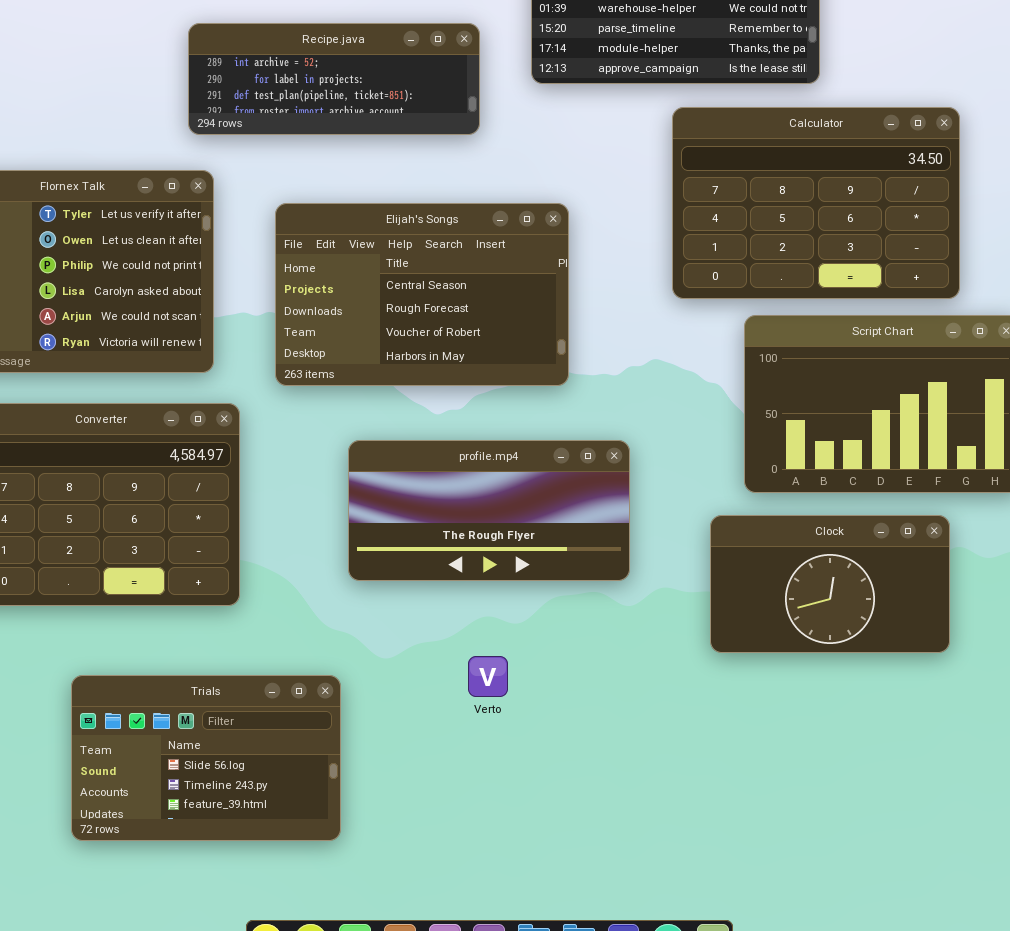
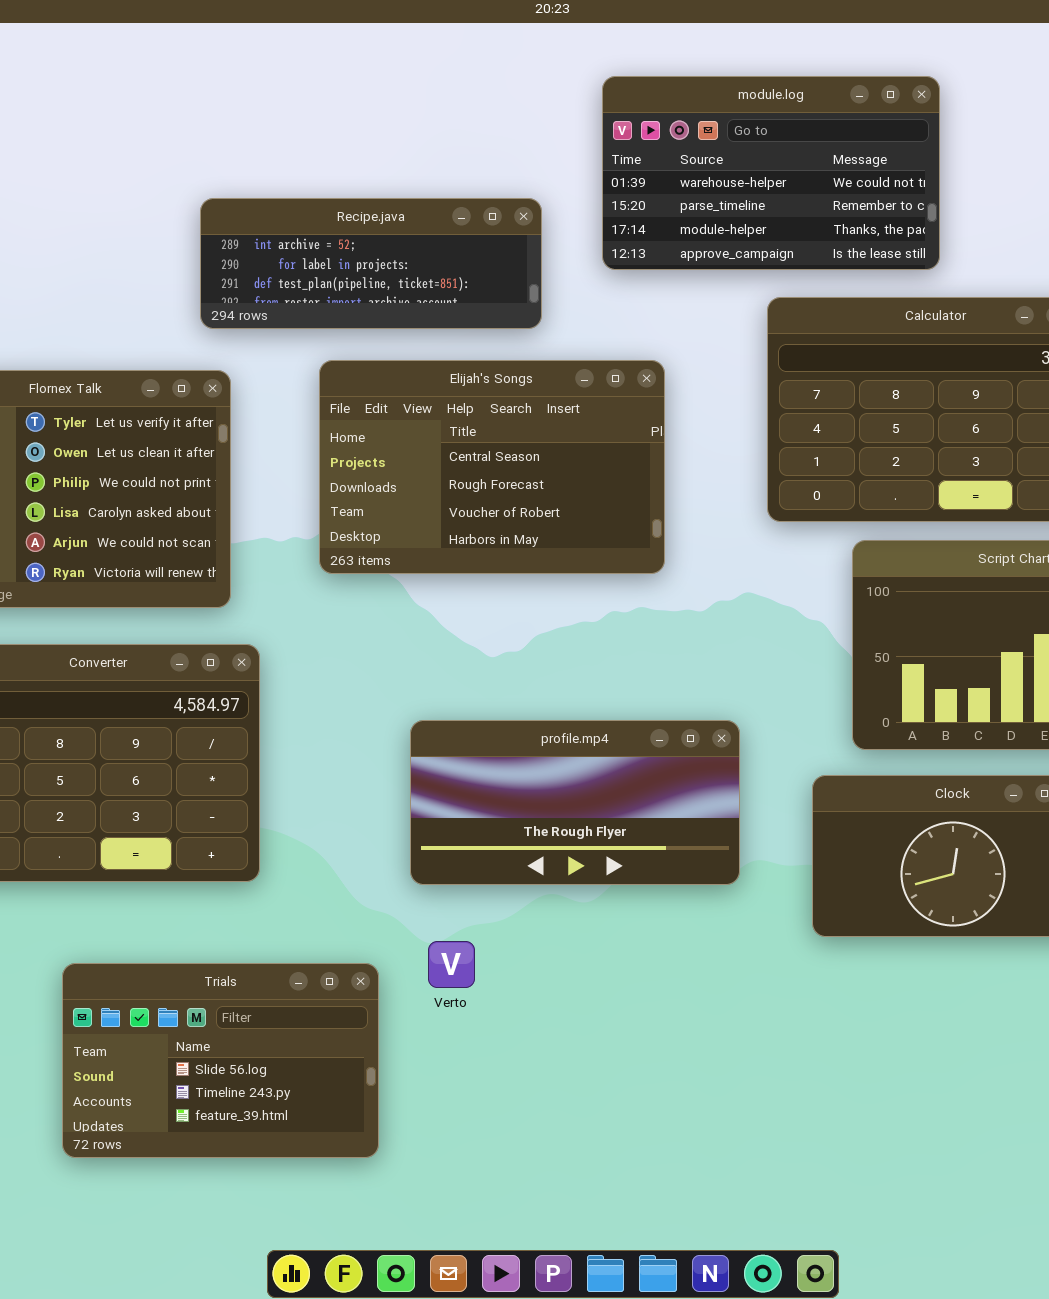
Elijah's Songs: [275,203,569,386] -> [319,360,665,574], moved
profile.mp4: [348,440,630,581] -> [410,720,740,885], moved
Verto: [468,656,508,697] -> [428,941,475,988], moved

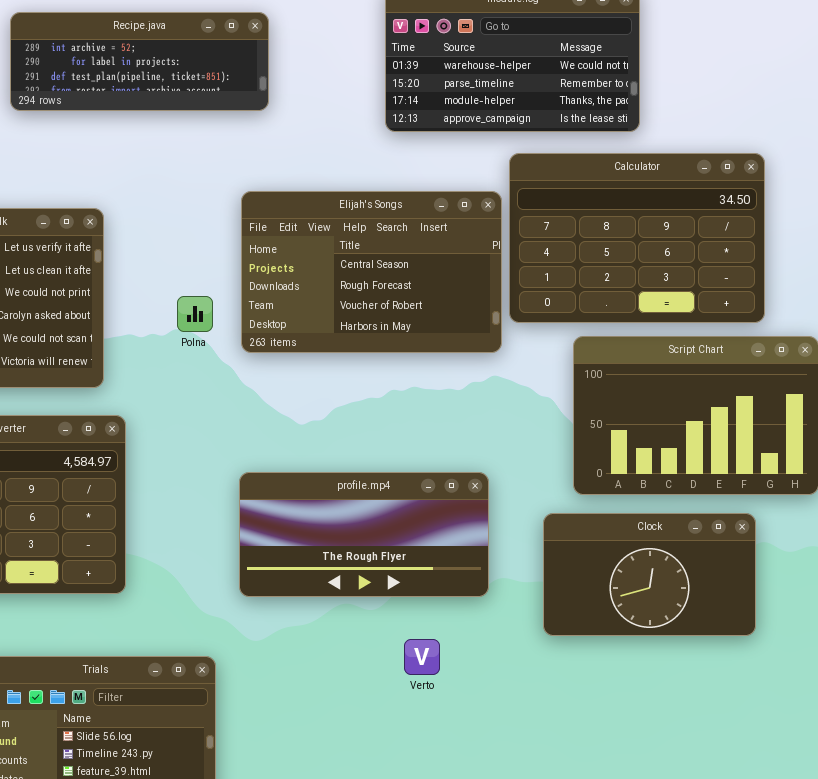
Recipe.java: [200,198,542,329] -> [10,12,269,111], moved
Elijah's Songs: [319,360,665,574] -> [241,191,502,353], moved
Verto: [428,941,475,988] -> [404,639,440,675], moved

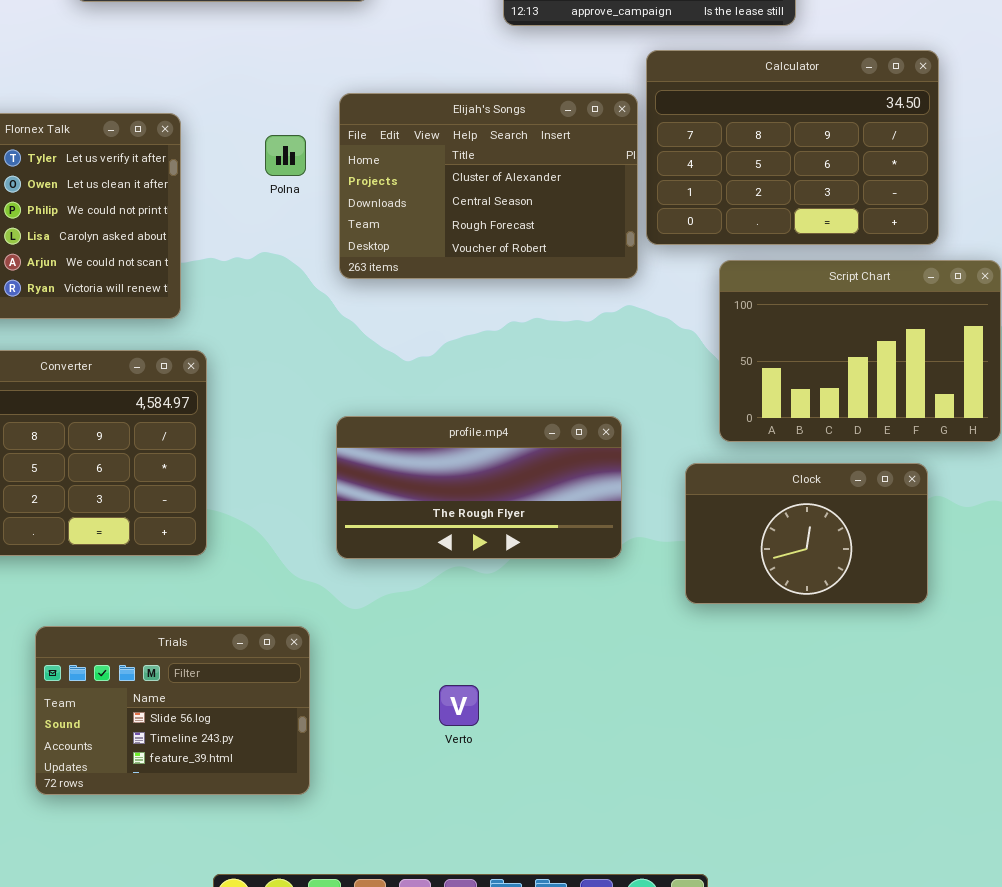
Elijah's Songs: [241,191,502,353] -> [339,93,638,279], scrolled up 1 row
Polna: [177,296,213,332] -> [265,135,306,176], moved
Verto: [404,639,440,675] -> [439,685,479,726], moved

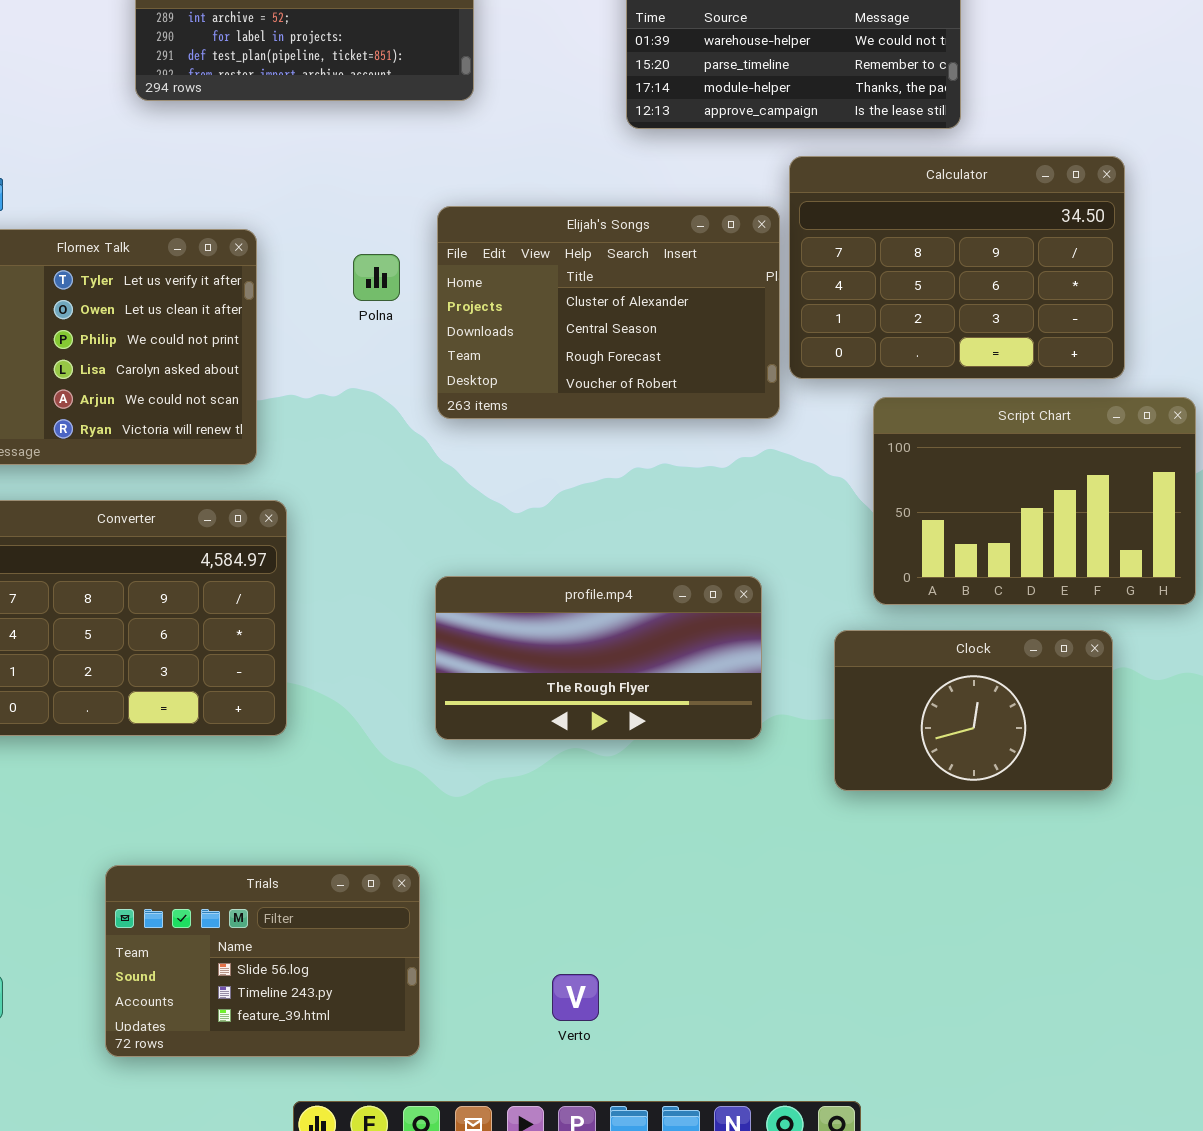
Trials: [35,626,310,795] -> [105,865,420,1057], moved
Verto: [439,685,479,726] -> [552,974,599,1021], moved

